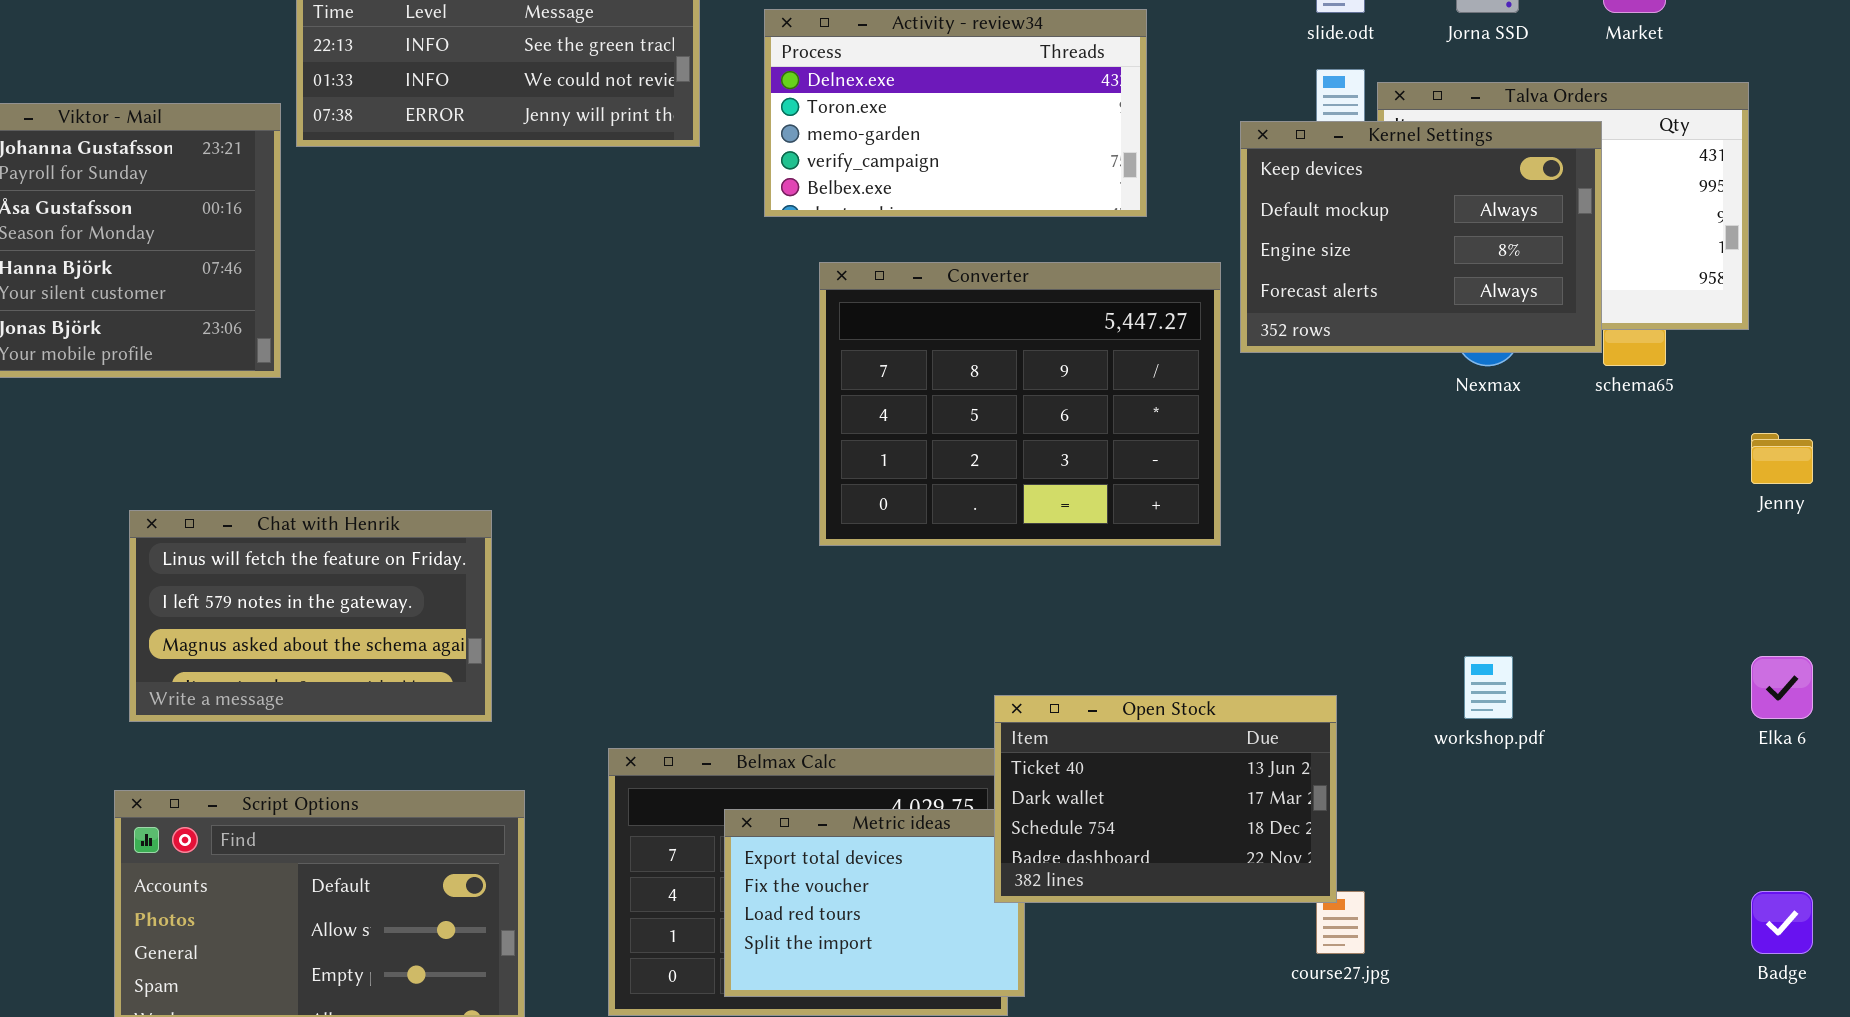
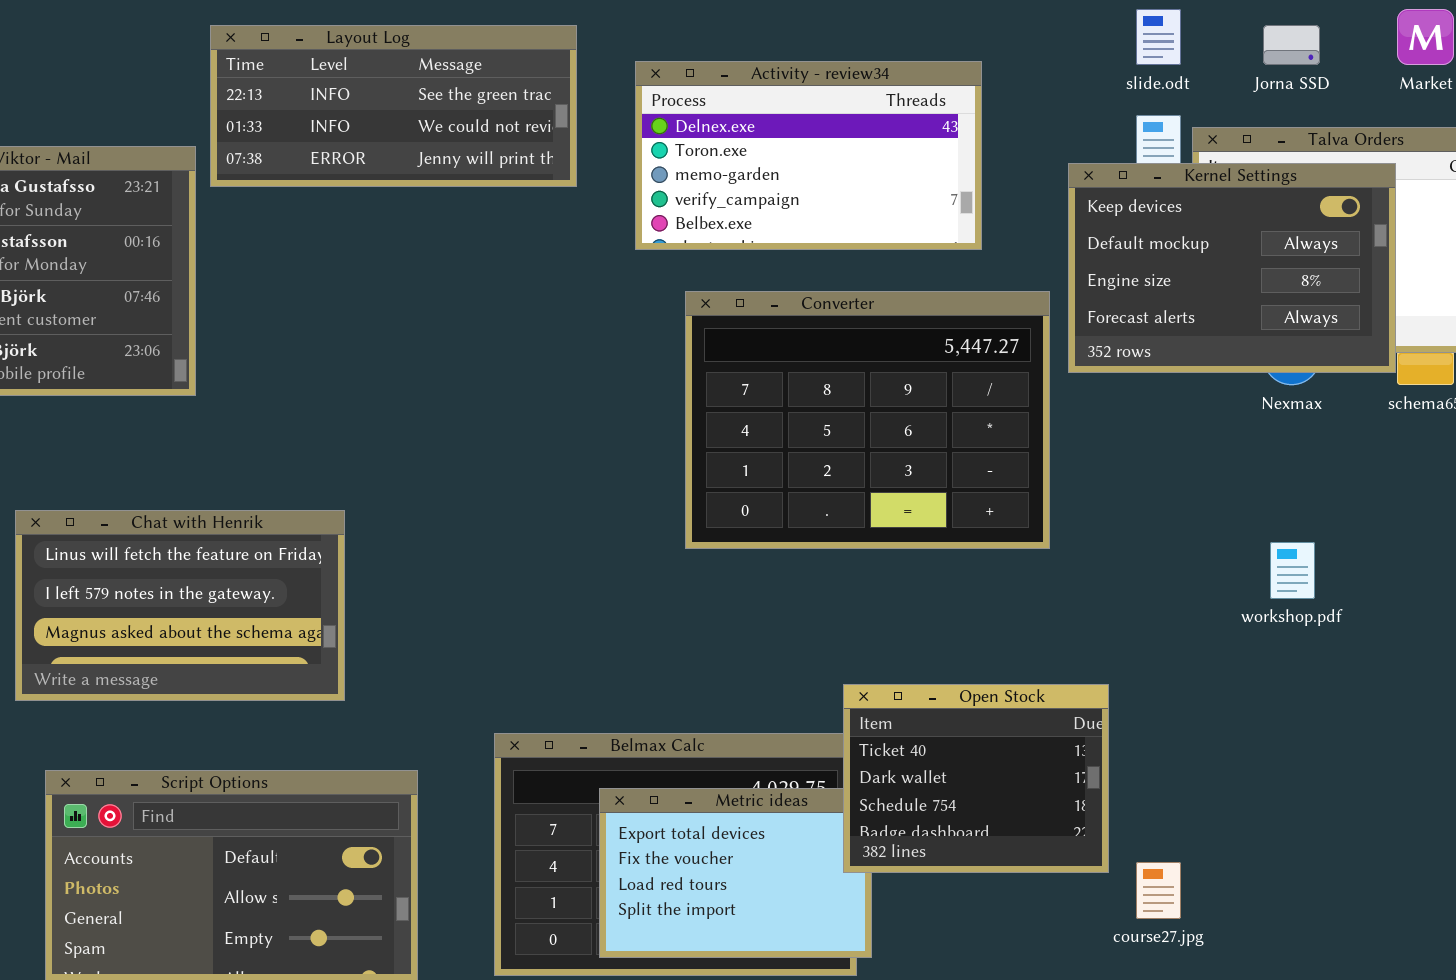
Chat with Henrik: [129,510,492,722] -> [15,510,345,701], moved
workshop.pdf: [1464,656,1513,719] -> [1270,542,1315,599], moved
Open Stock: [994,695,1337,903] -> [843,684,1109,873], resized

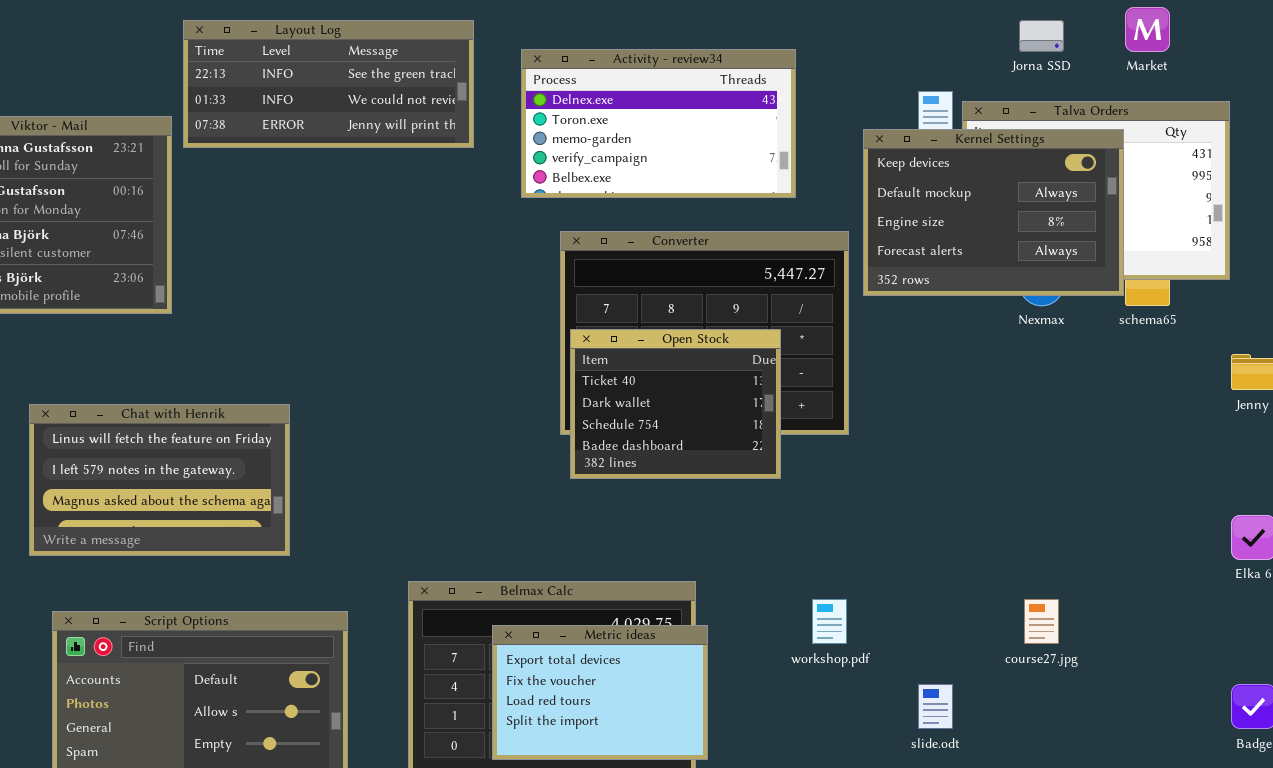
slide.odt: [1136,9,1181,65] -> [918,684,953,729], moved
workshop.pdf: [1270,542,1315,599] -> [812,599,847,644], moved
Open Stock: [843,684,1109,873] -> [570,329,781,479], moved
course27.jpg: [1136,862,1181,919] -> [1024,599,1059,644], moved

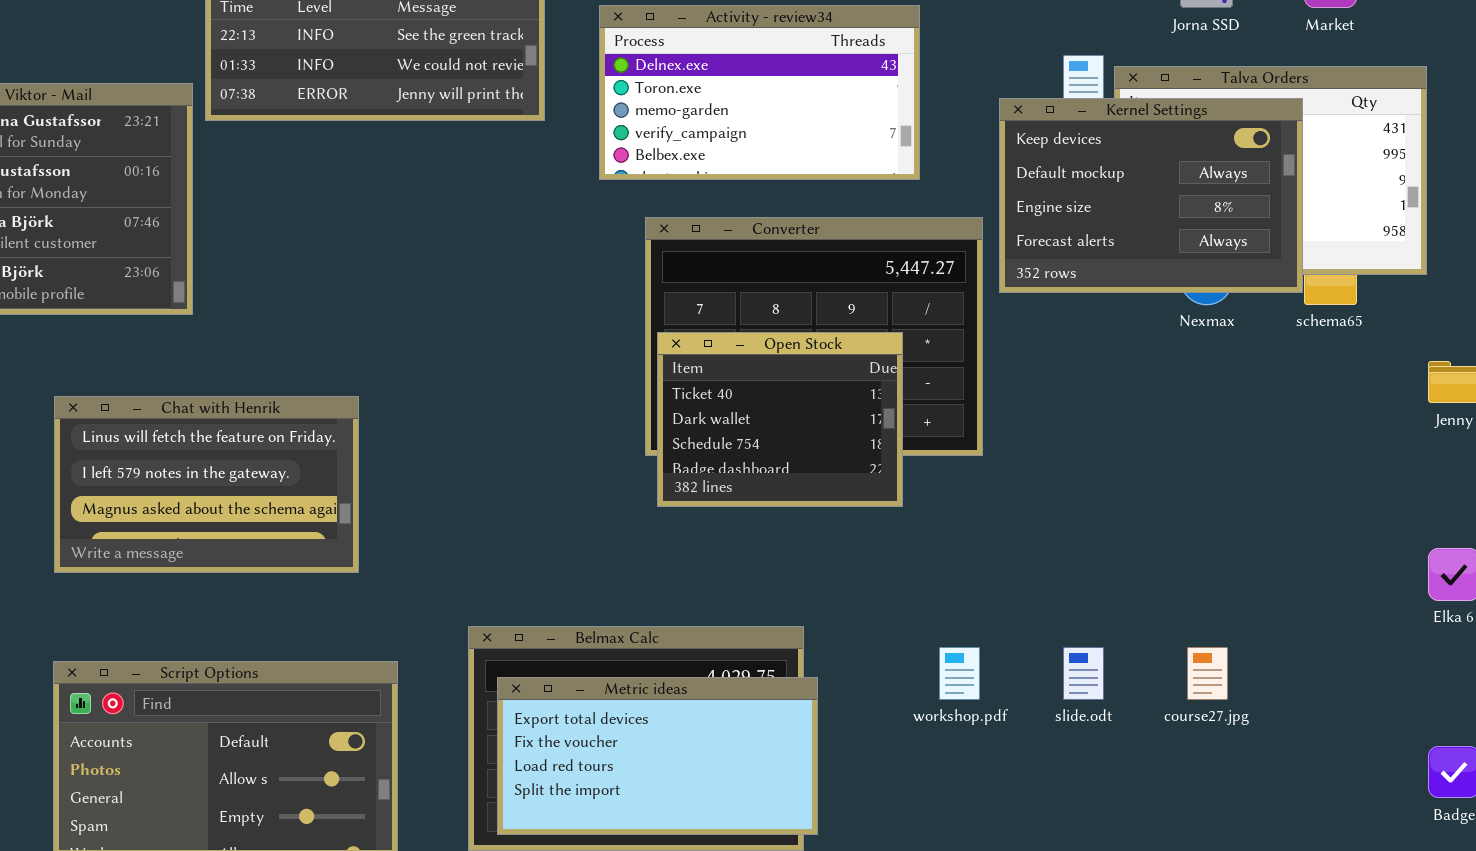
Chat with Henrik: [29,404,290,556] -> [54,396,359,573], moved
Metric ideas: [492,625,708,760] -> [497,677,818,835], resized
slide.odt: [918,684,953,729] -> [1063,647,1104,700], moved

